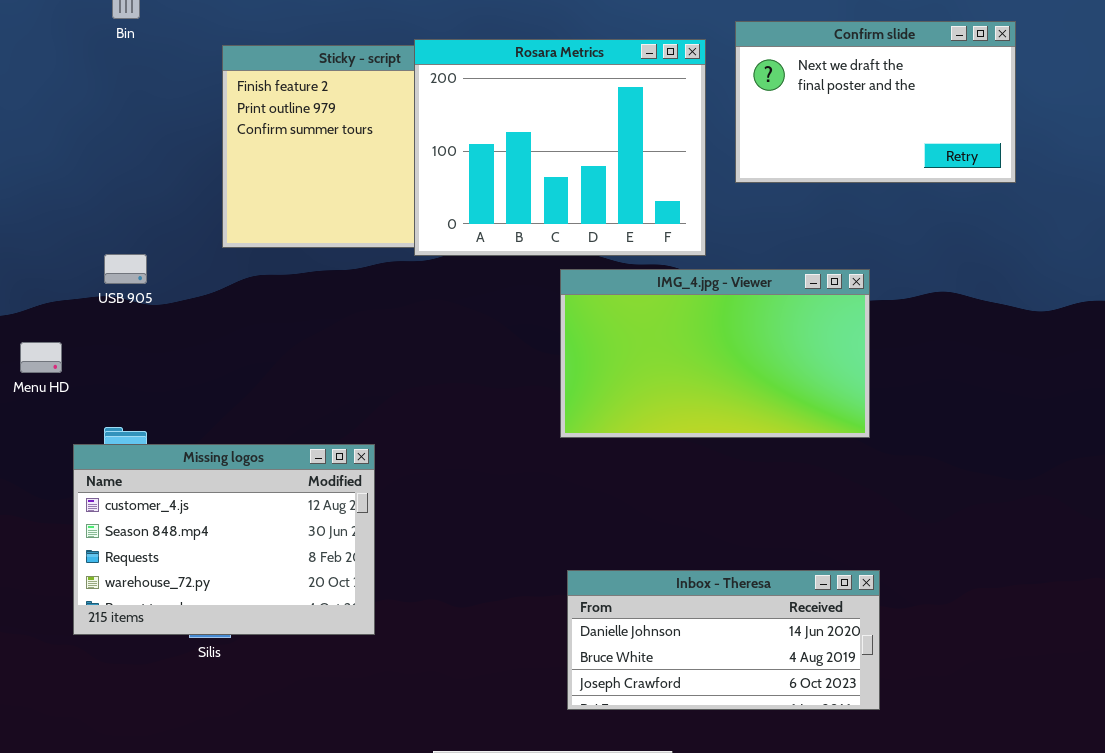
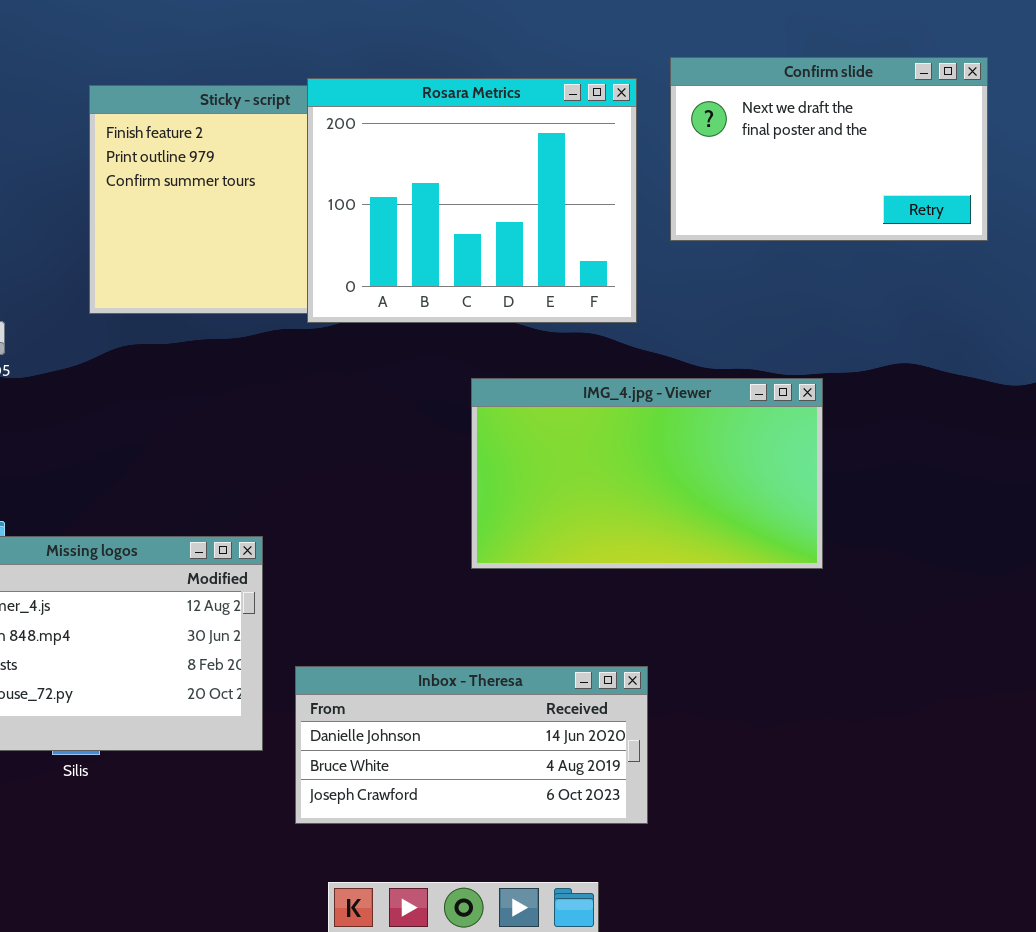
IMG_4.jpg - Viewer: [560,269,870,438] -> [471,378,823,569], moved
Inbox - Theresa: [567,570,880,710] -> [295,666,648,824], moved

